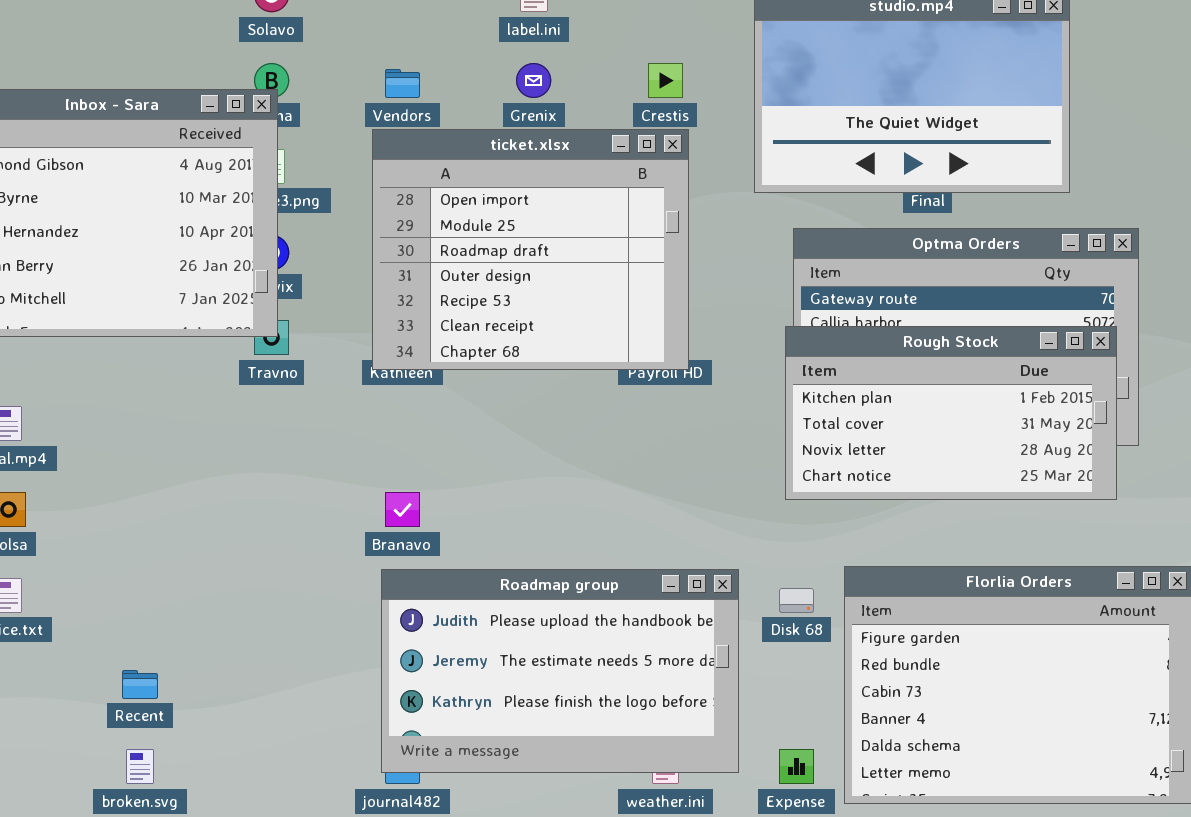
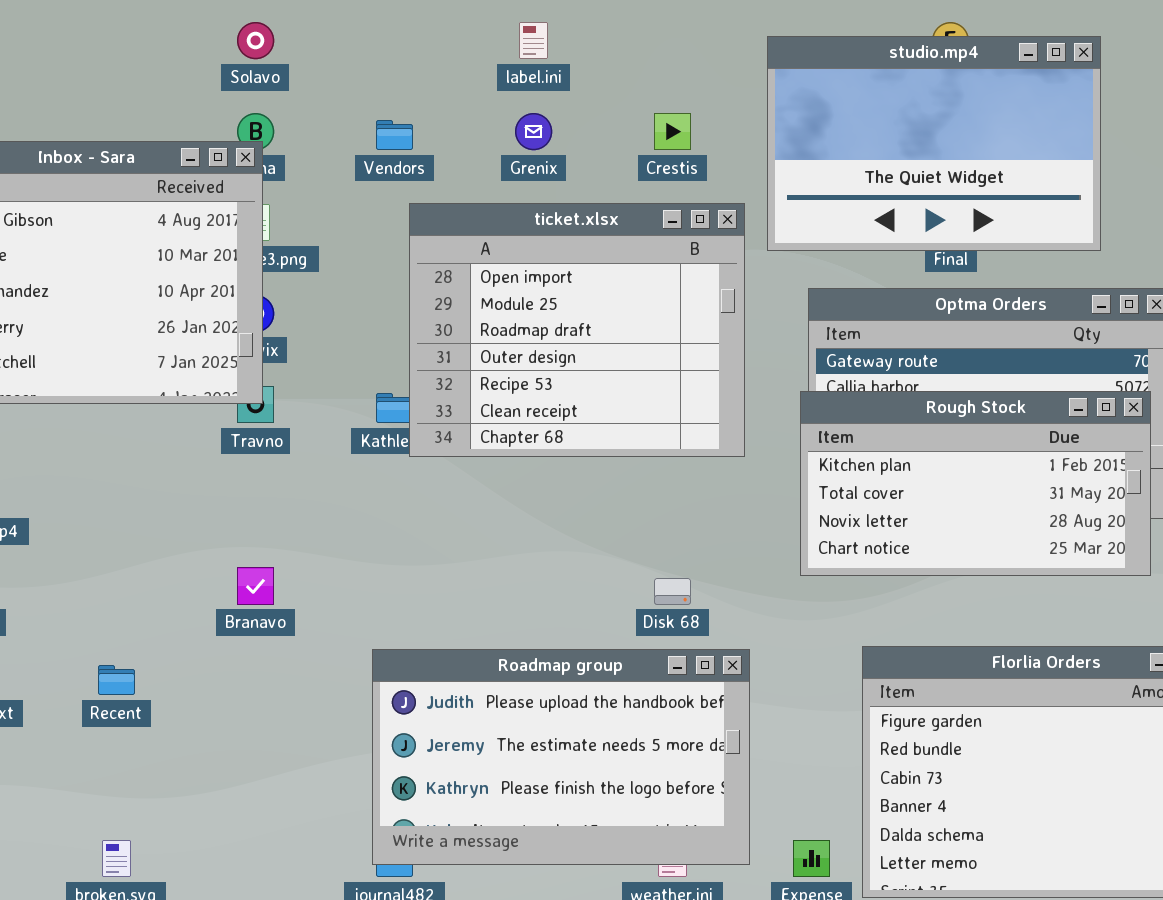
ticket.xlsx: [372,129,689,370] -> [409,203,745,457], moved
Branavo: [385,492,420,527] -> [237,567,274,605], moved
Disk 68: [779,588,814,613] -> [654,578,691,605], moved
Recent: [122,670,158,699] -> [98,665,135,695], moved

